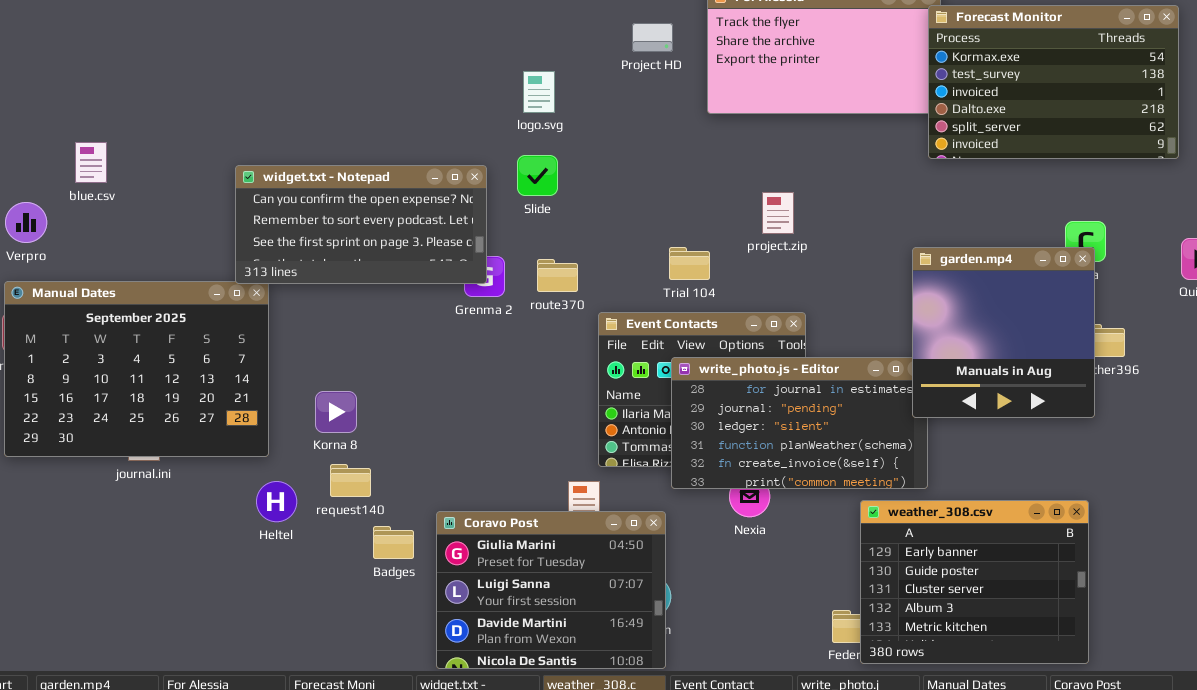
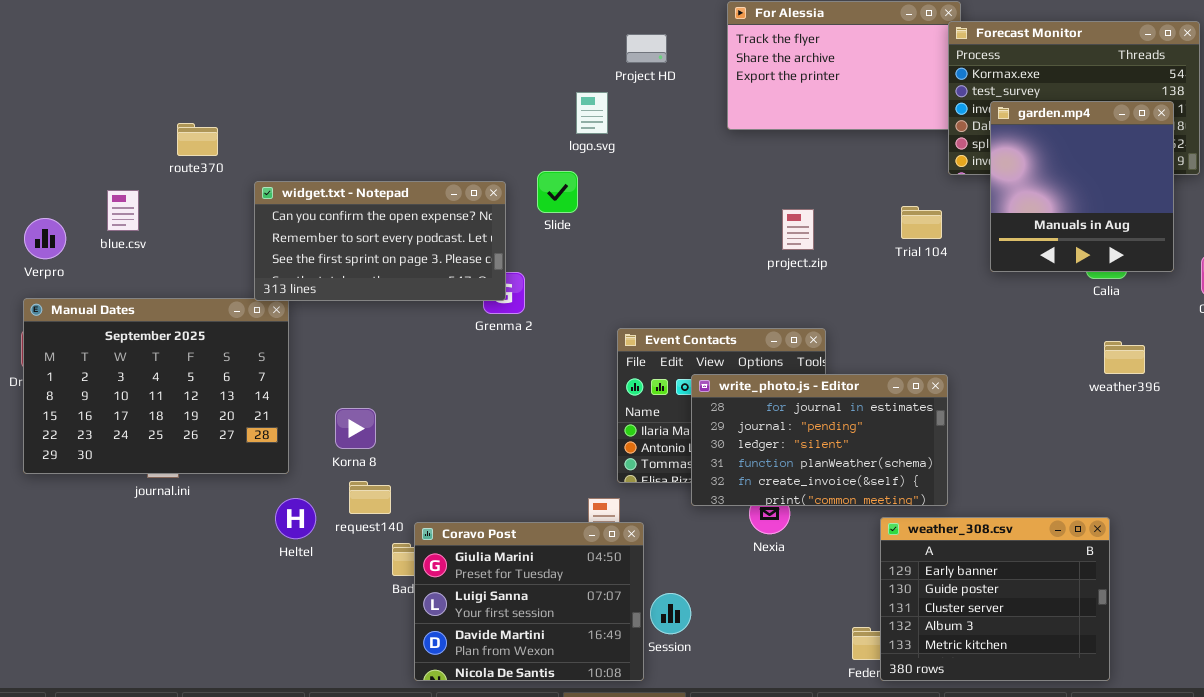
Project HD: [632,23,673,52] -> [626,34,667,63], moved
logo.svg: [523,71,555,113] -> [576,92,608,134], moved
blue.csv: [75,142,107,183] -> [107,190,139,231], moved
Trial 104: [669,247,710,280] -> [901,206,942,239], moved
garden.mp4: [912,247,1095,418] -> [990,101,1174,272], moved
route370: [537,259,578,292] -> [177,123,218,156], moved
Coravo Post: [436,511,666,669] -> [414,522,644,681], moved

